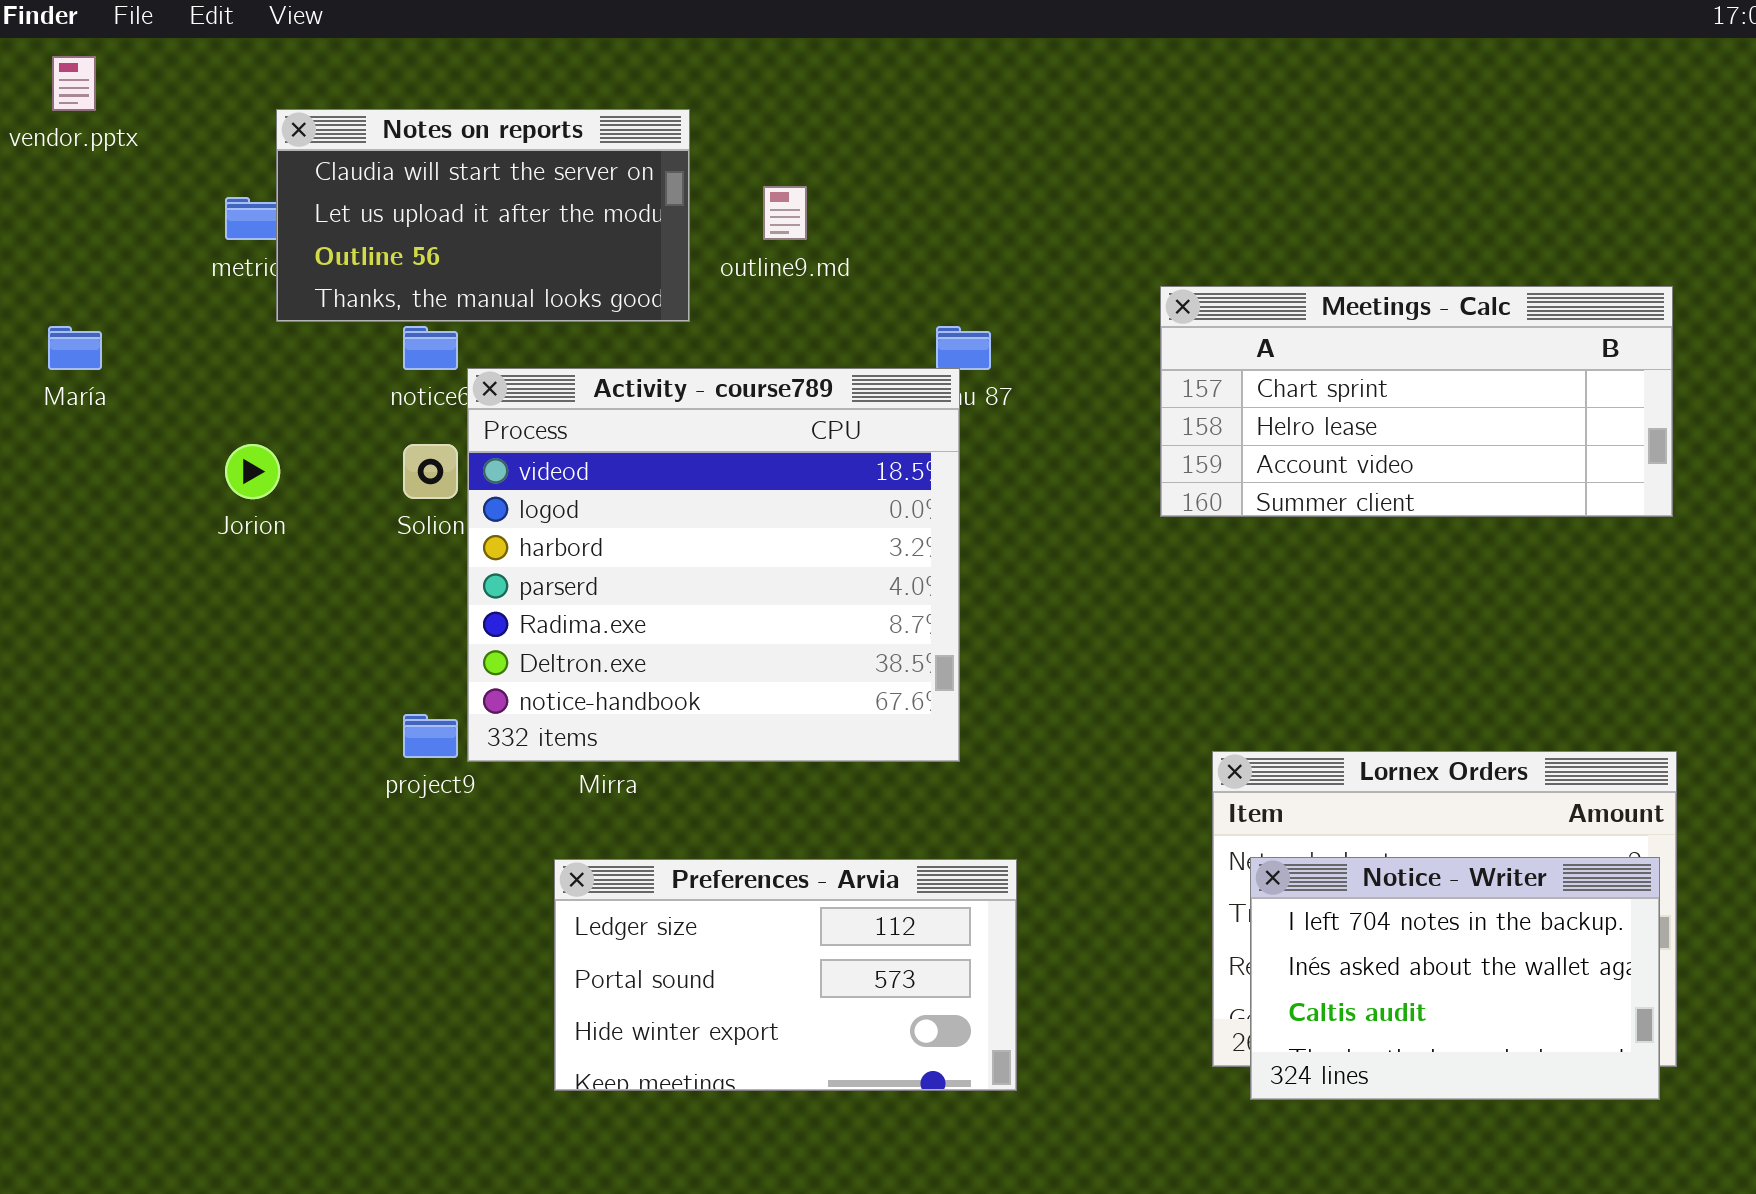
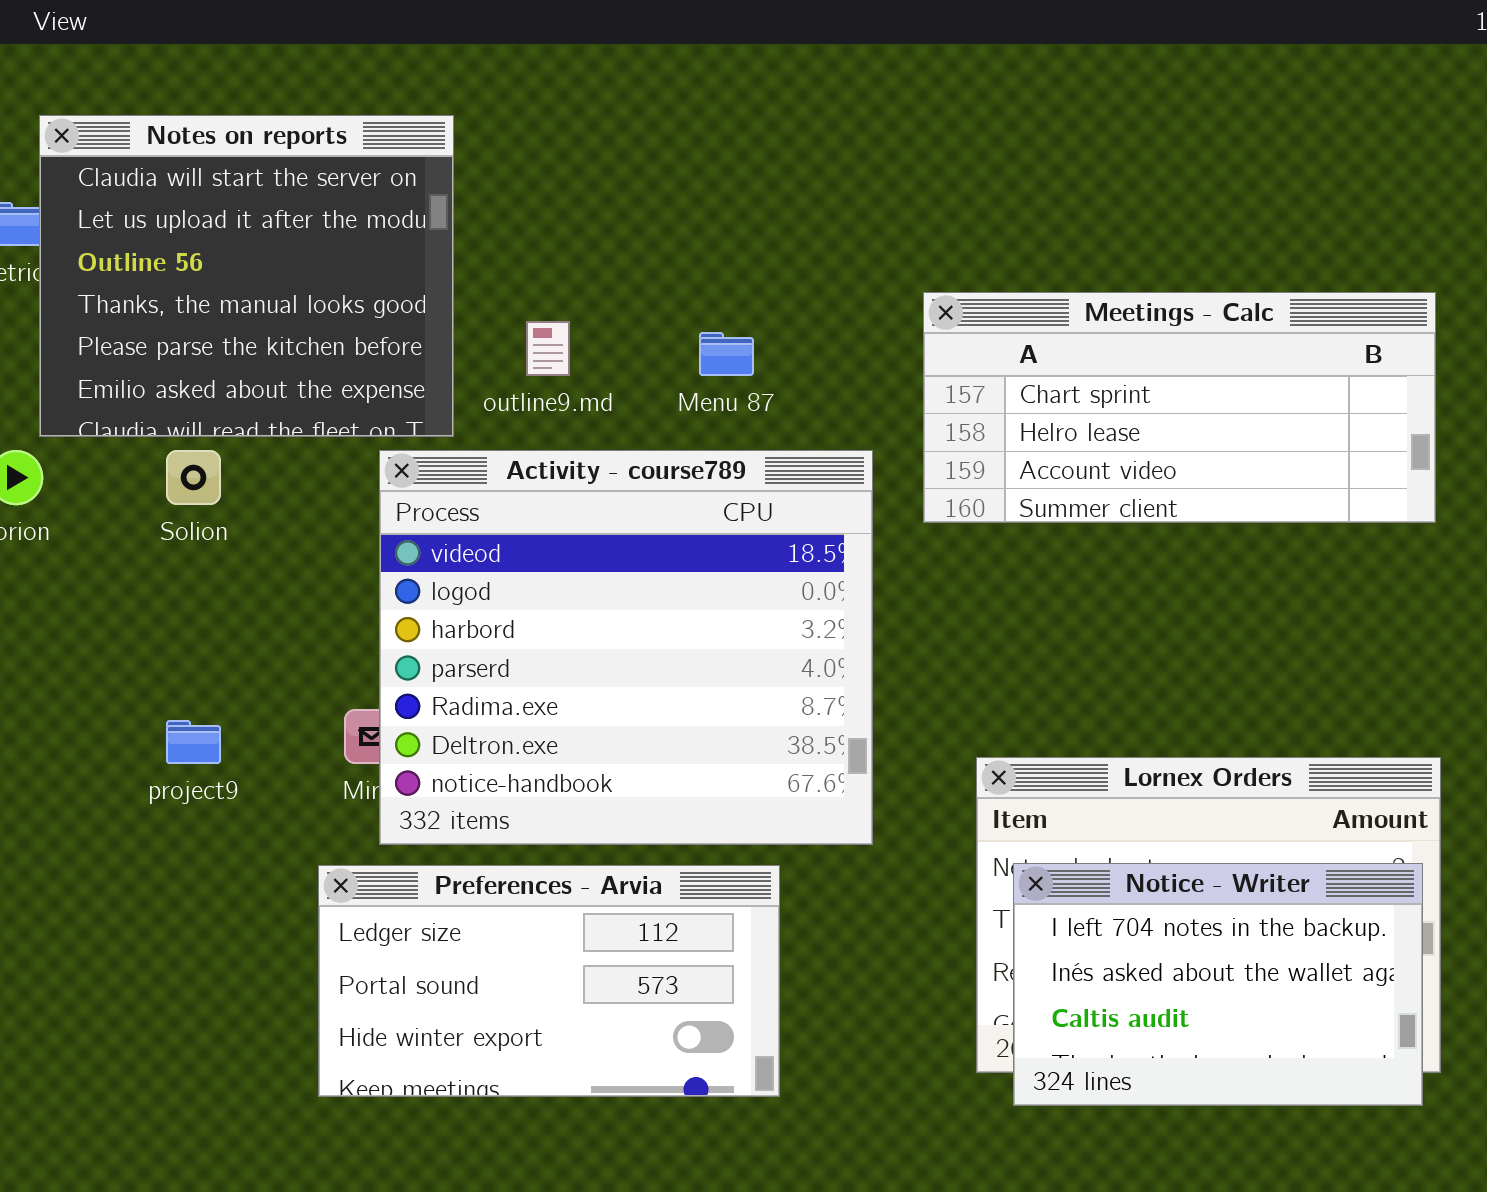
Notes on reports: [276,109,690,322] -> [39,115,454,437], resized
outline9.md: [763,186,807,240] -> [526,321,570,376], moved
Activity - course789: [467,368,960,762] -> [379,450,873,845], moved

